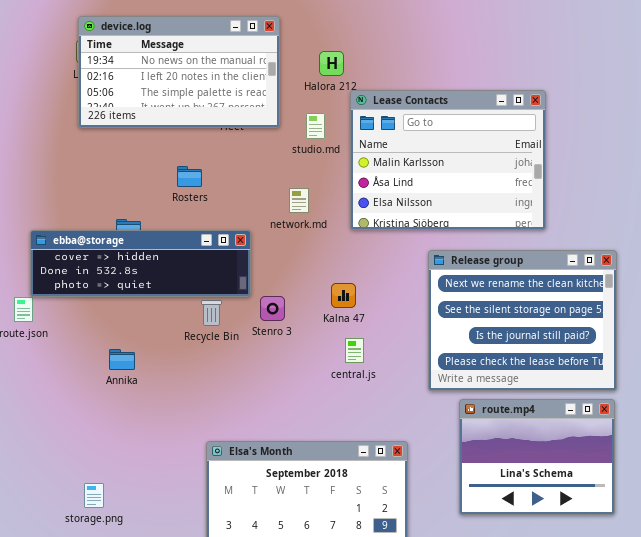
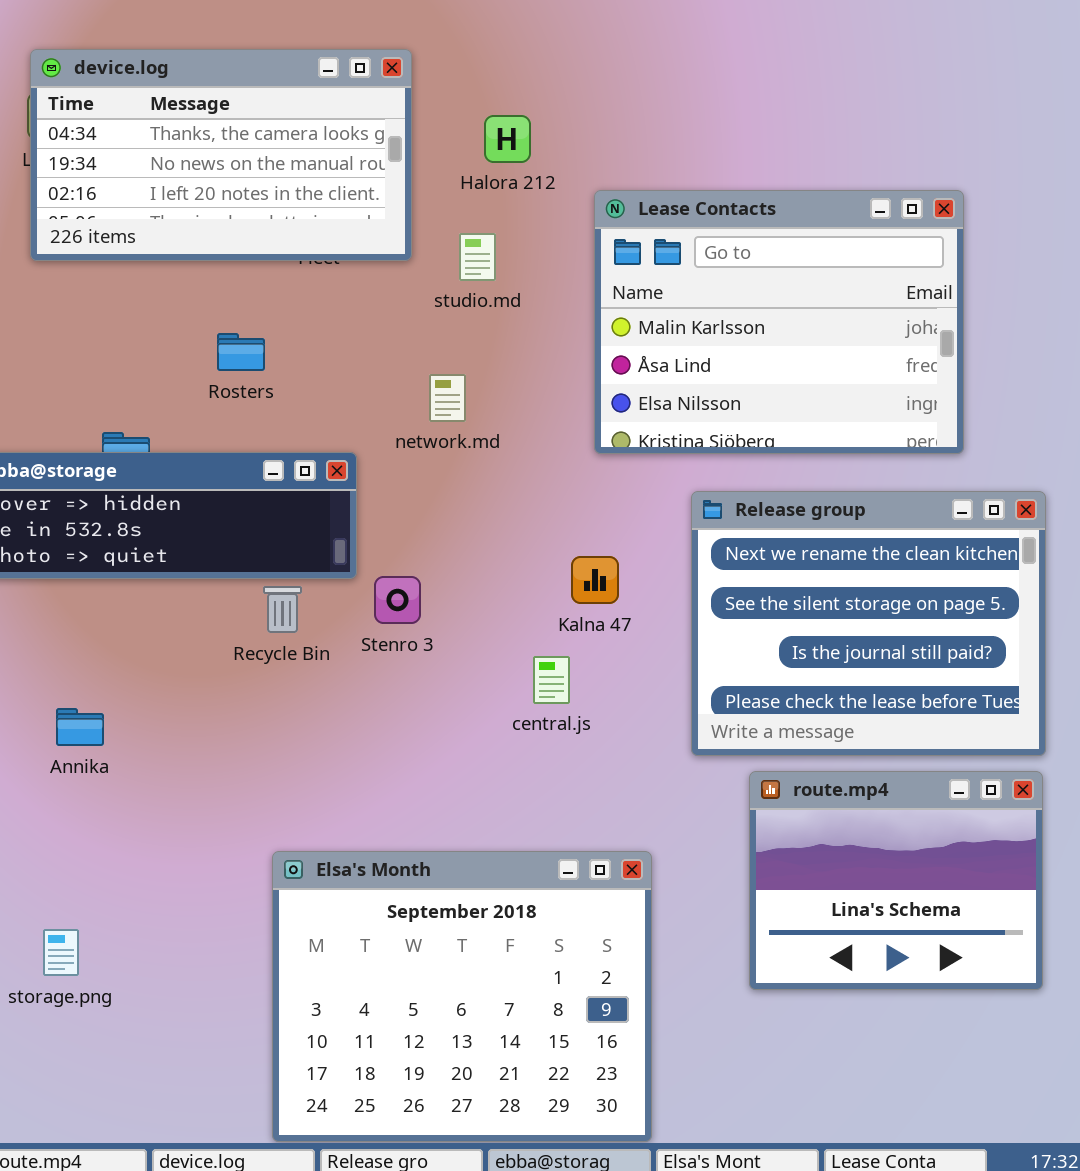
device.log: [78,16,280,128] -> [30,49,412,261], scrolled up 1 row
Lease Contacts: [350,90,546,230] -> [594,190,964,454], moved
Kalna 47: [331,283,356,308] -> [571,556,619,604], moved
Annika: [109,349,135,370] -> [56,708,104,746], moved

